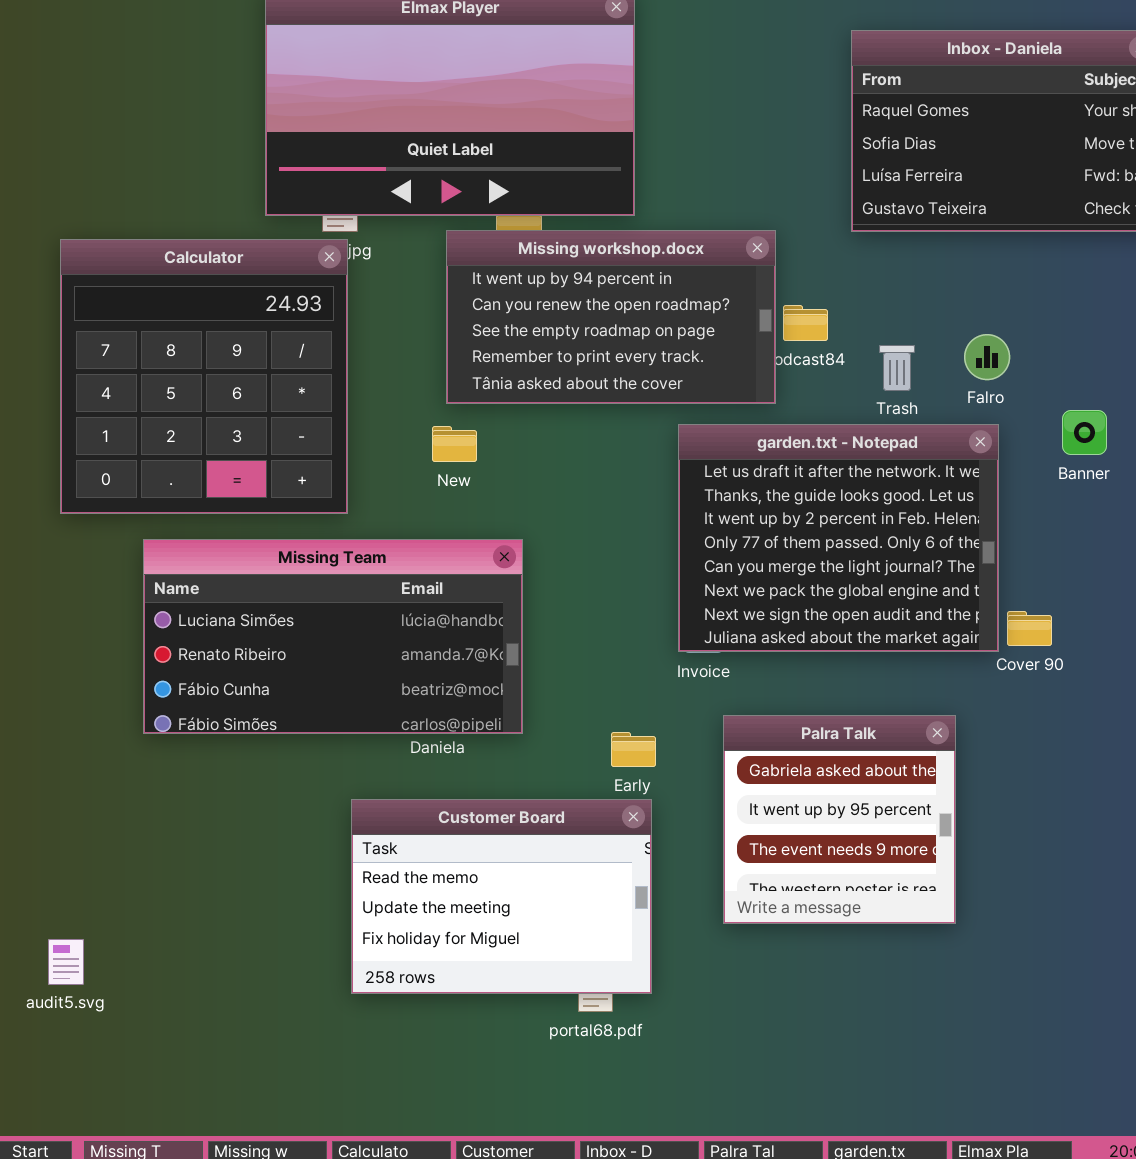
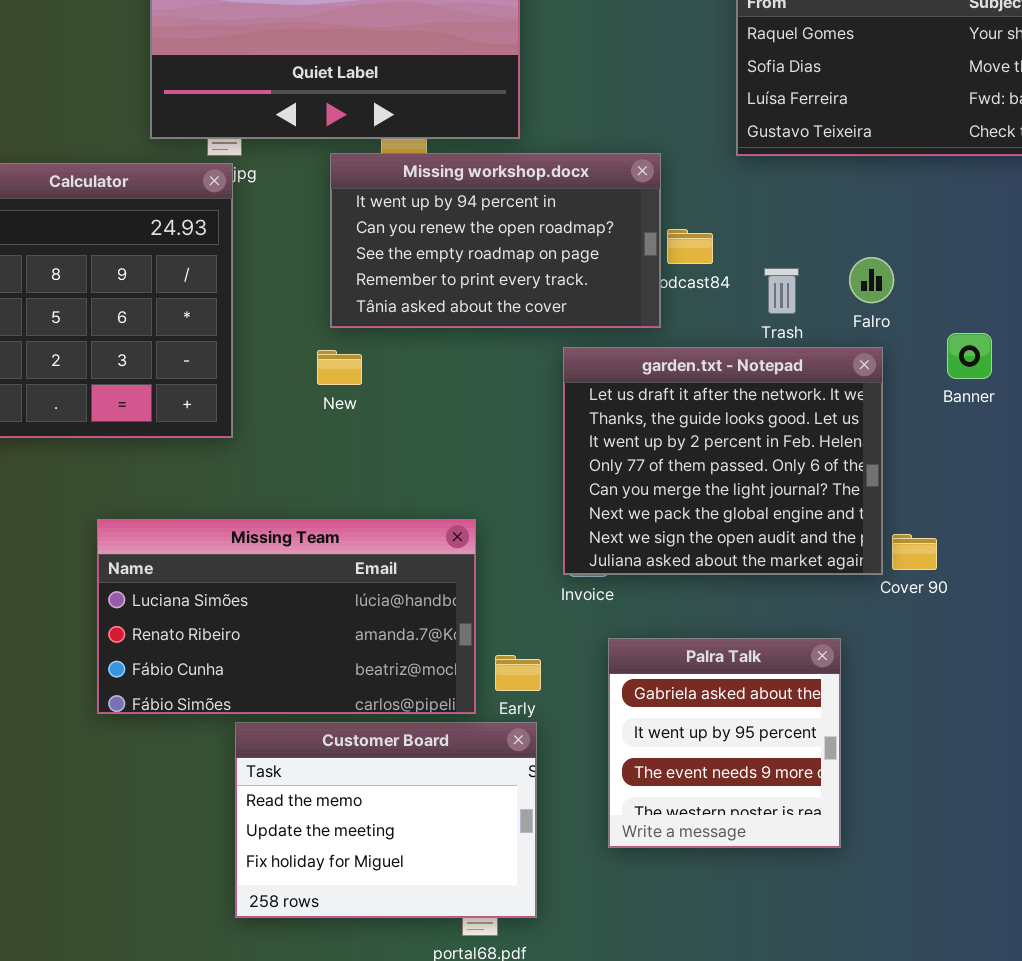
Missing Team: [143,539,523,734] -> [97,519,476,714], moved

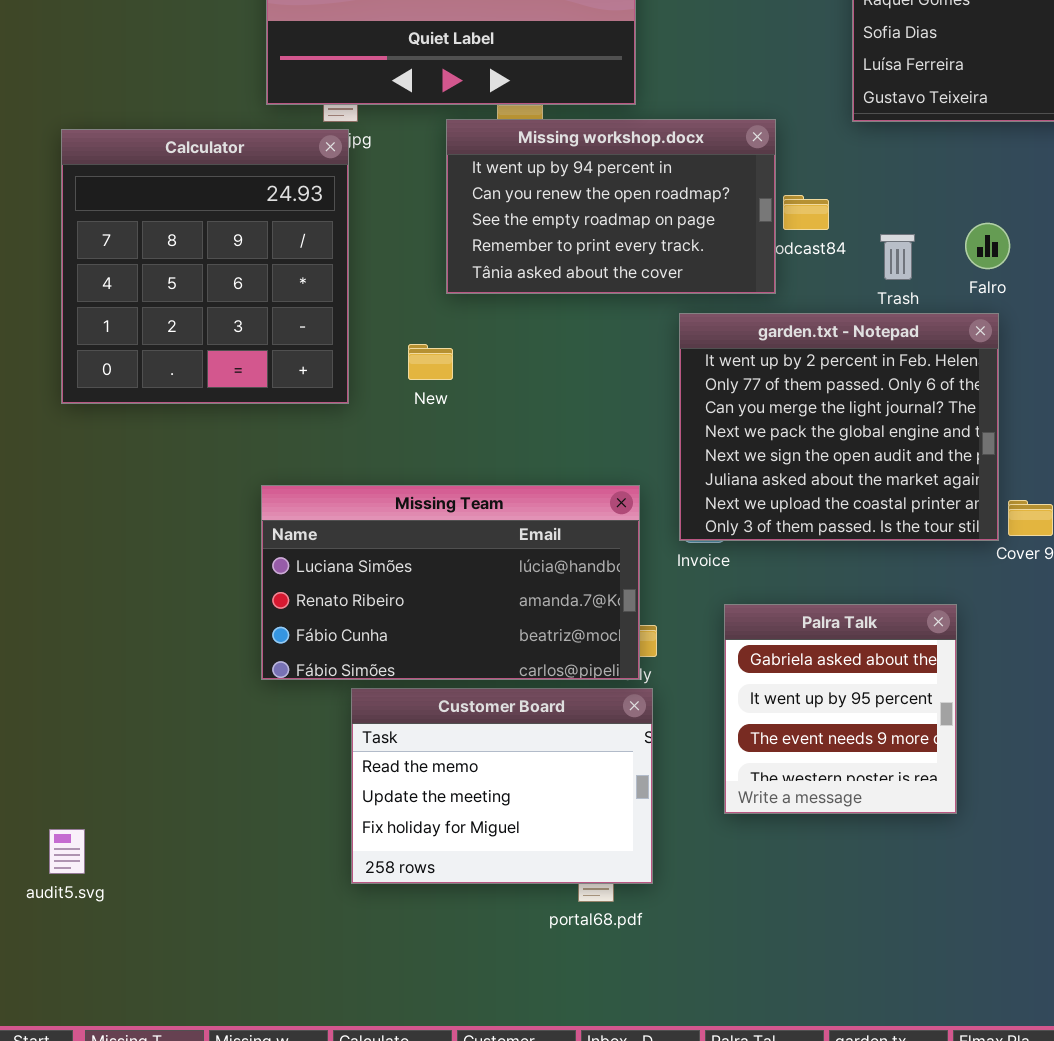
garden.txt - Notepad: [563,347,883,575] -> [679,313,999,541], scrolled down 2 rows
New: [317,350,362,385] -> [408,344,453,380], moved
Missing Team: [97,519,476,714] -> [261,485,640,680], moved

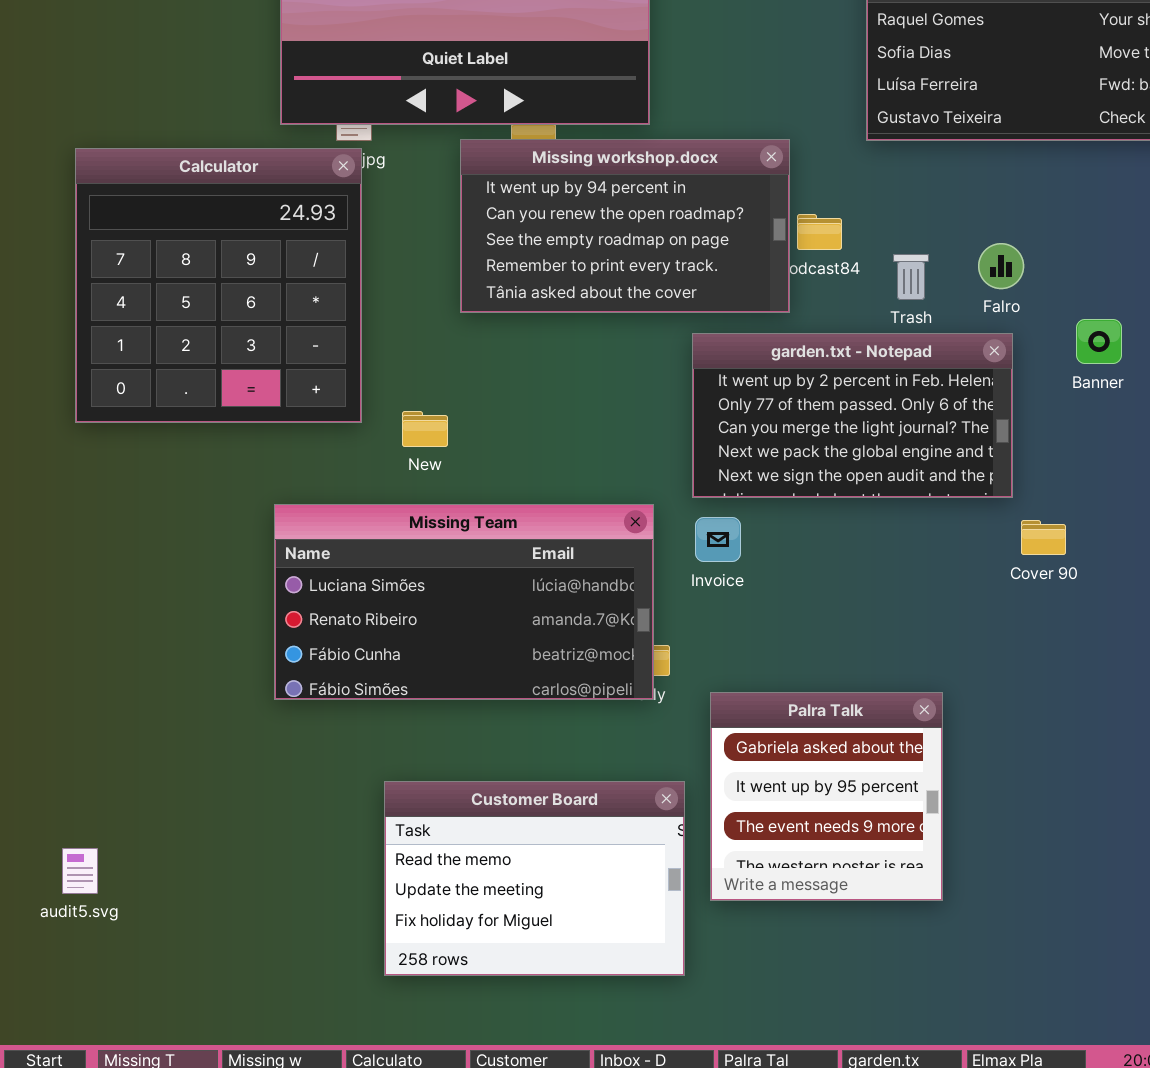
garden.txt - Notepad: [679,313,999,541] -> [692,333,1013,498], resized
New: [408,344,453,380] -> [402,411,448,447], moved
Palra Talk: [724,604,957,814] -> [710,692,943,901], moved
Customer Board: [351,688,653,884] -> [384,781,685,976], moved

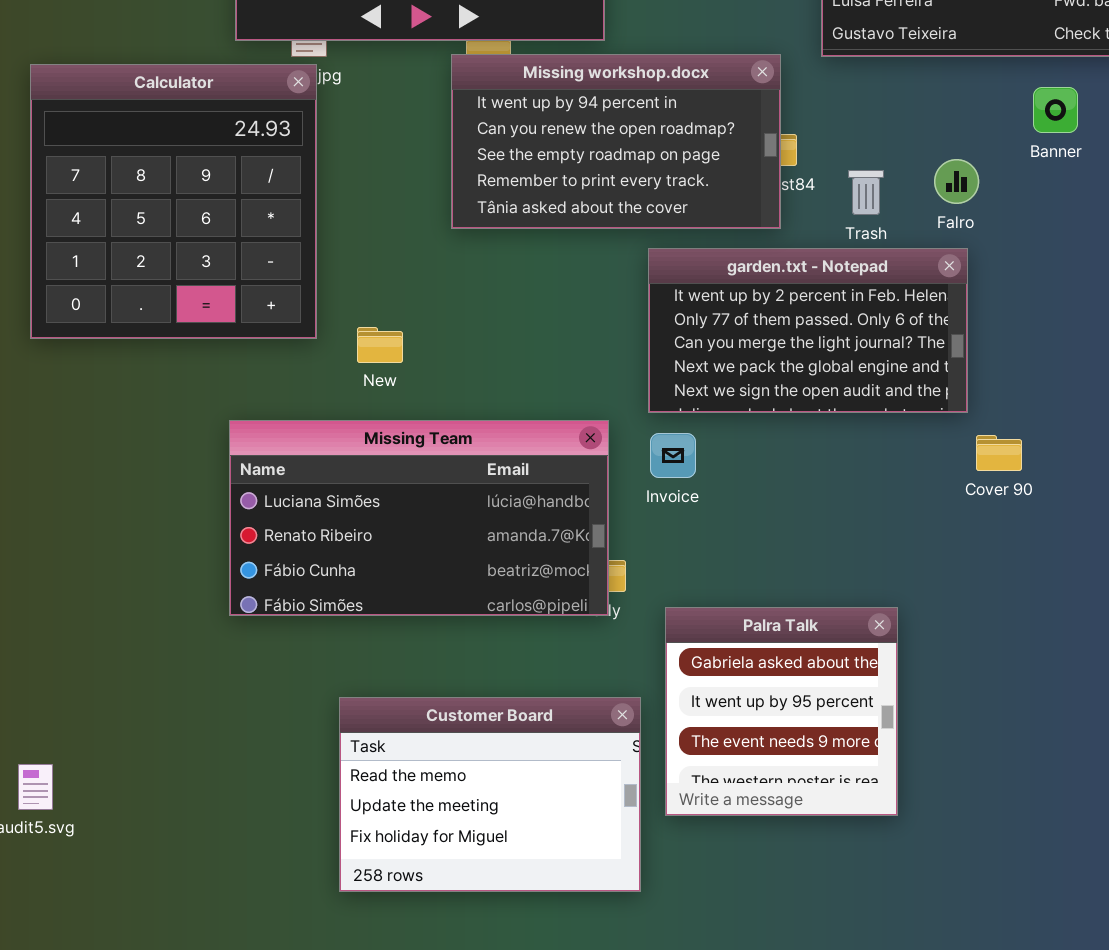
Missing workshop.docx: [460,139,790,313] -> [451,54,781,229], moved
Banner: [1076,319,1122,364] -> [1033,87,1078,133], moved

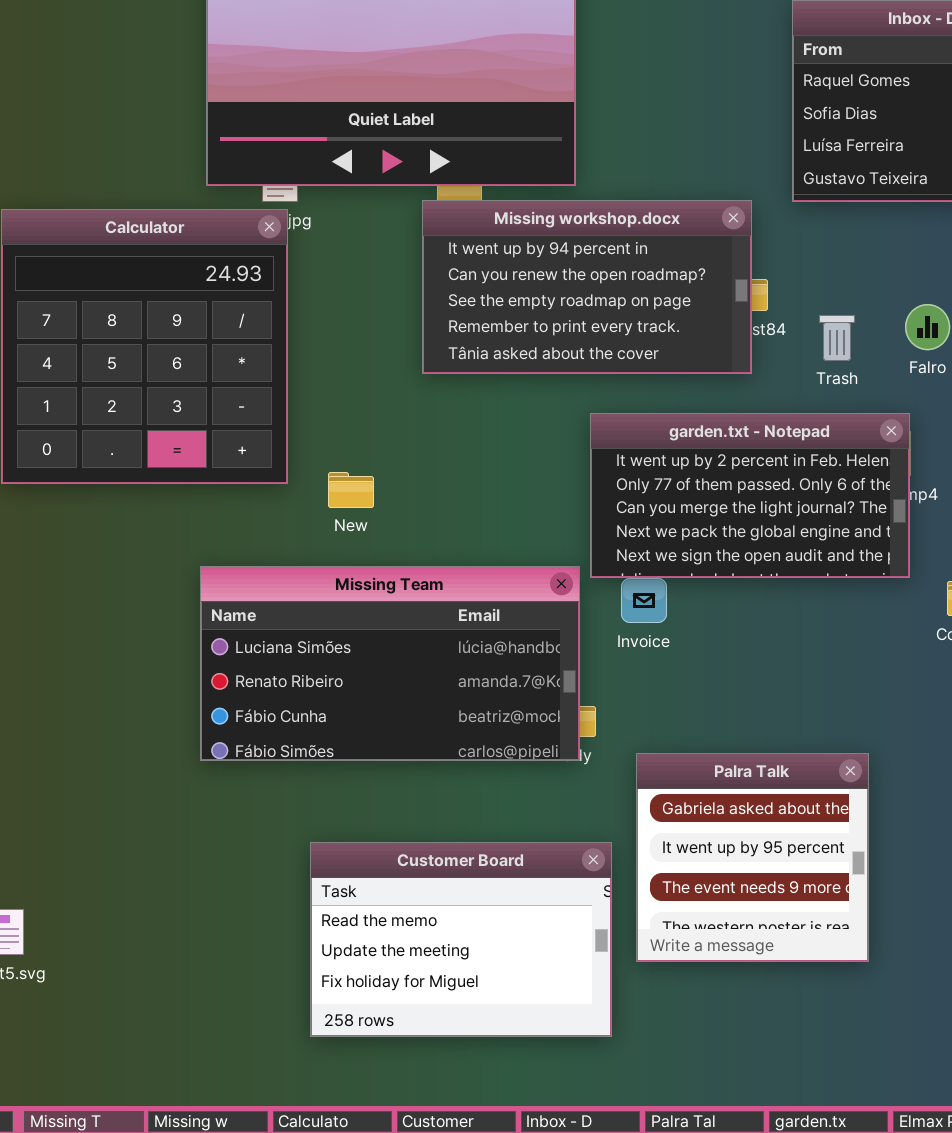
garden.txt - Notepad: [648,248,968,413] -> [590,413,910,578], moved

